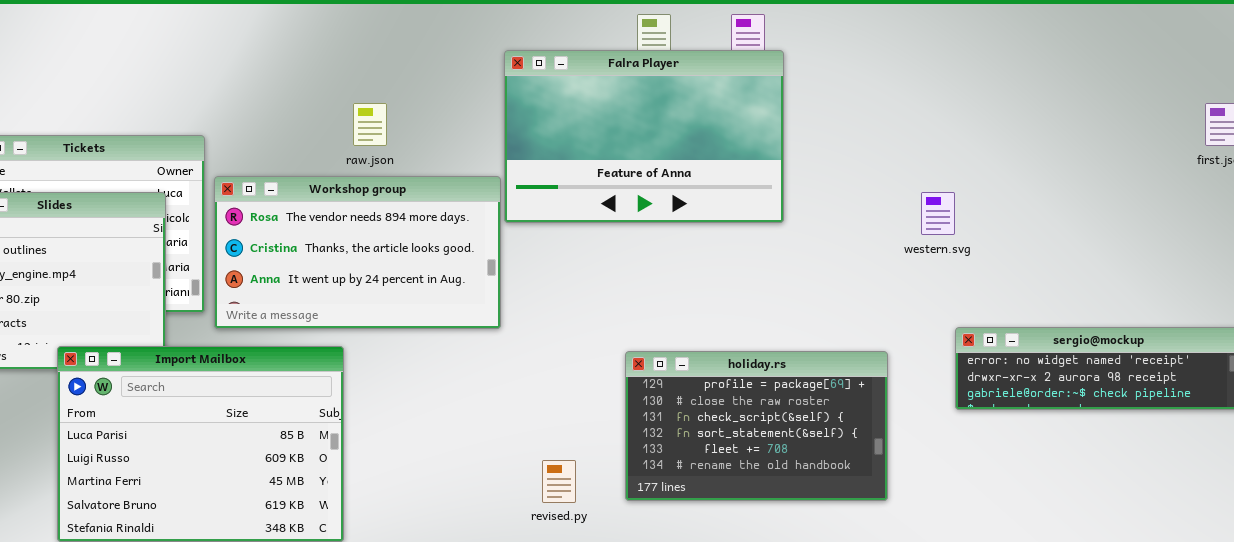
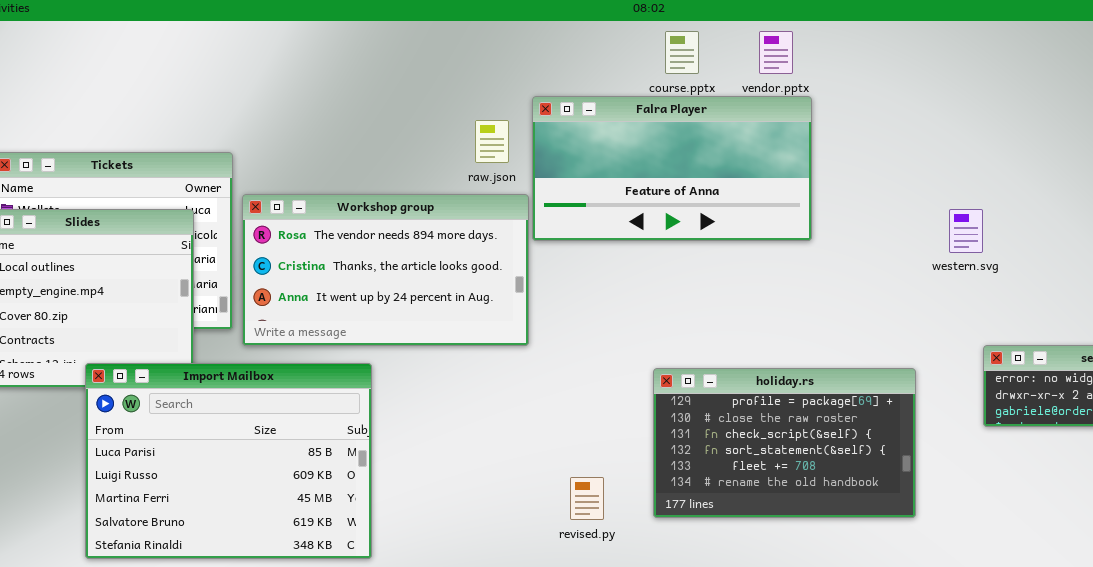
Falra Player: [504,50,784,223] -> [532,96,812,241], resized
raw.json: [353,103,387,146] -> [475,120,509,163], moved

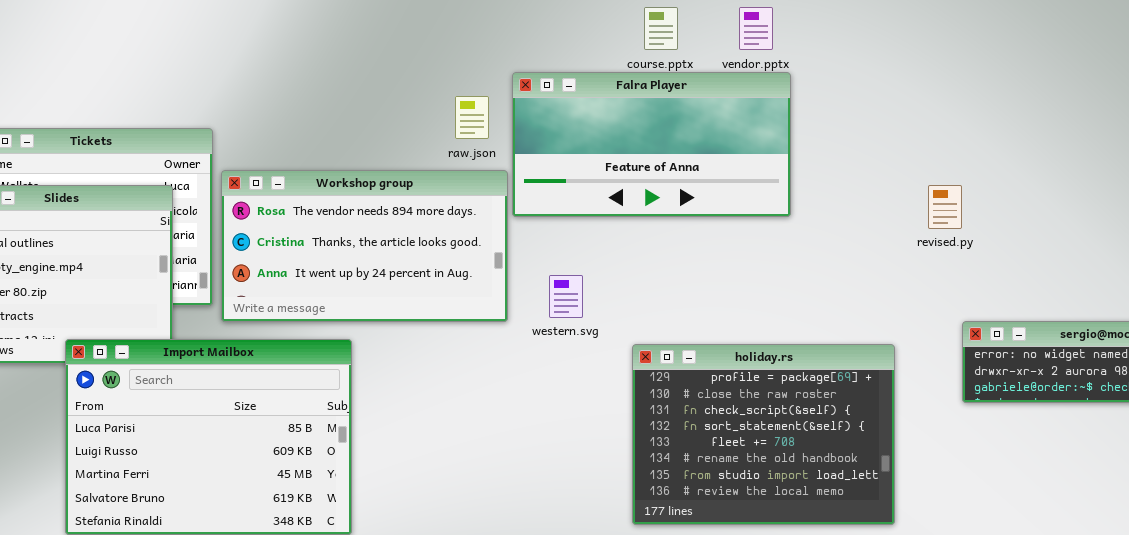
western.svg: [949,209,983,253] -> [549,275,583,318], moved
holiday.rs: [653,368,916,518] -> [632,344,895,525], resized
revised.py: [570,477,604,520] -> [928,185,962,229], moved

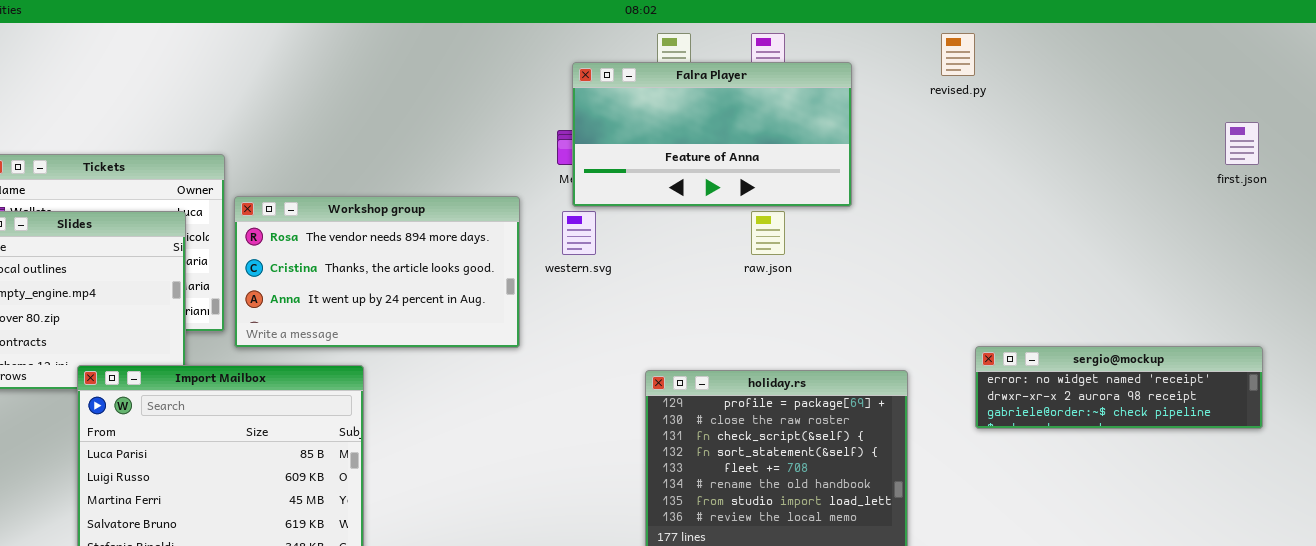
Falra Player: [512,72,791,217] -> [572,62,852,207], moved
raw.json: [455,96,489,139] -> [751,211,785,255], moved
revised.py: [928,185,962,229] -> [941,33,975,76], moved
western.svg: [549,275,583,318] -> [562,211,596,255], moved

